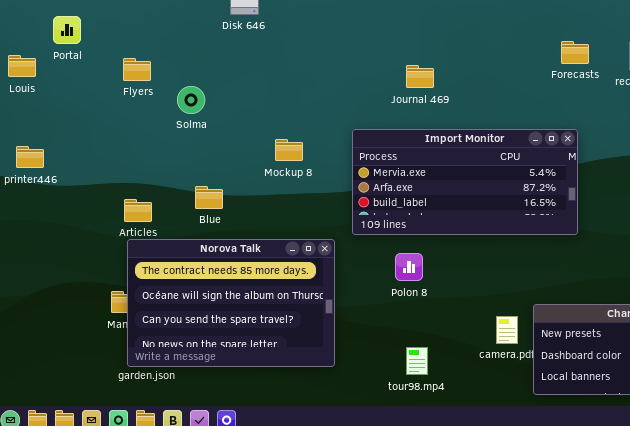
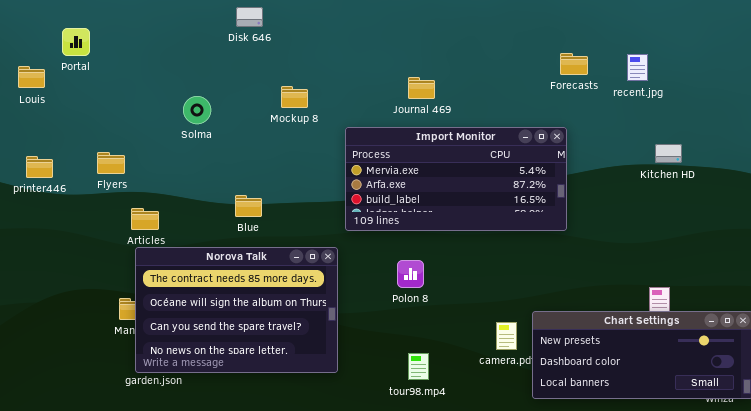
Flyers: [123,58,151,81] -> [97,152,125,174], moved
Import Monitor: [352,129,578,235] -> [345,127,567,231], moved
Mockup 8: [275,139,303,161] -> [281,86,308,108], moved
Blue: [195,186,223,209] -> [235,195,262,217], moved

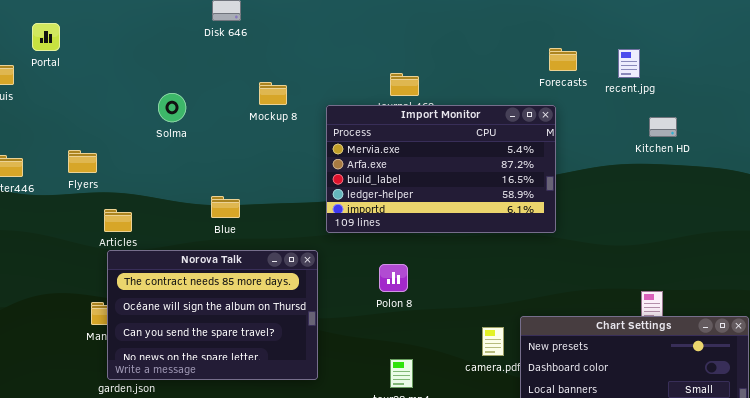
Import Monitor: [345,127,567,231] -> [326,105,556,233], resized
Kitchen HD: [655,144,682,163] -> [649,117,677,137], moved

